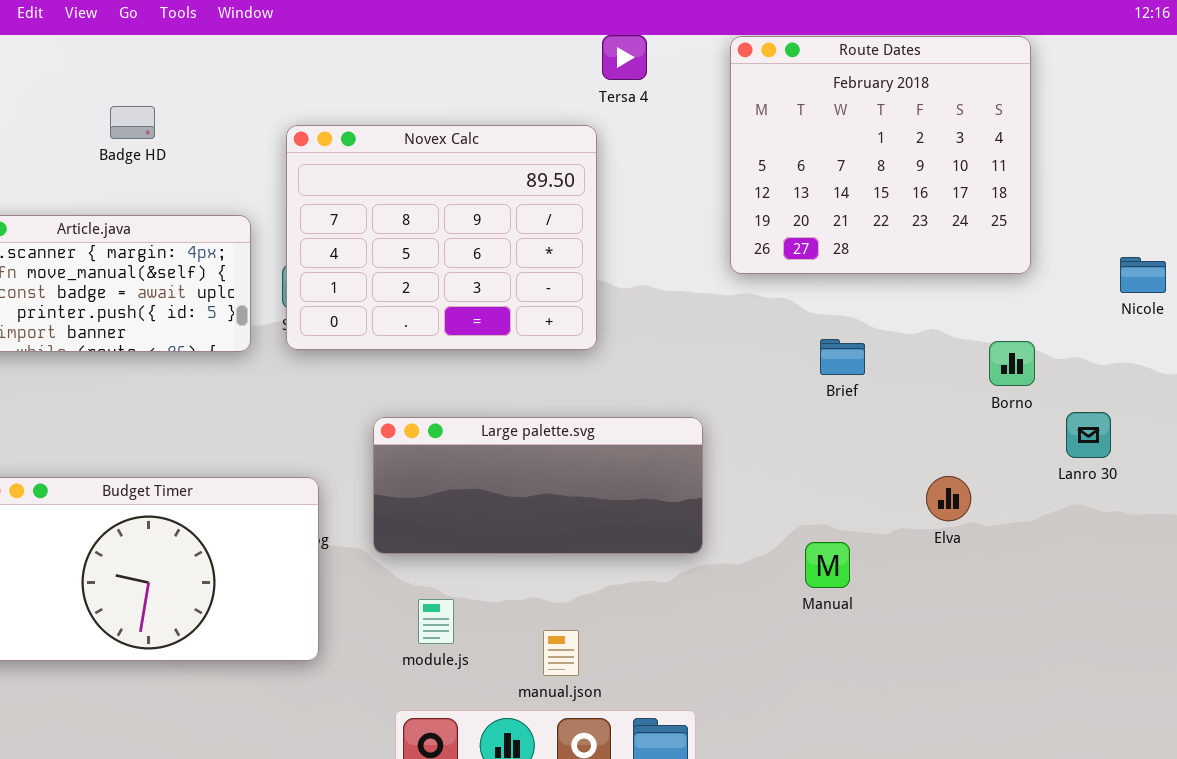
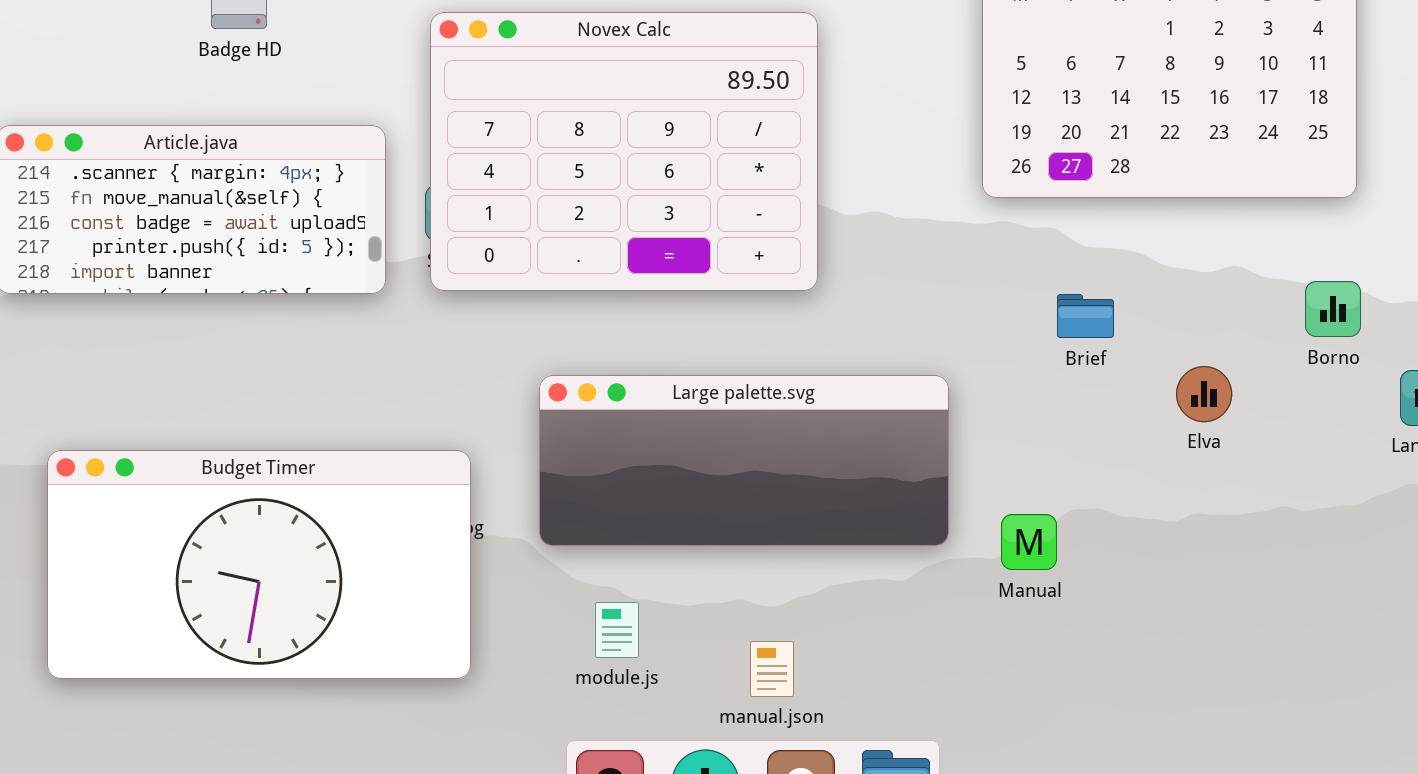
Brief: [820,339,865,375] -> [1057,294,1114,338], moved
Elva: [926,476,971,521] -> [1176,366,1232,422], moved
Manual: [805,542,850,588] -> [1001,514,1057,570], moved

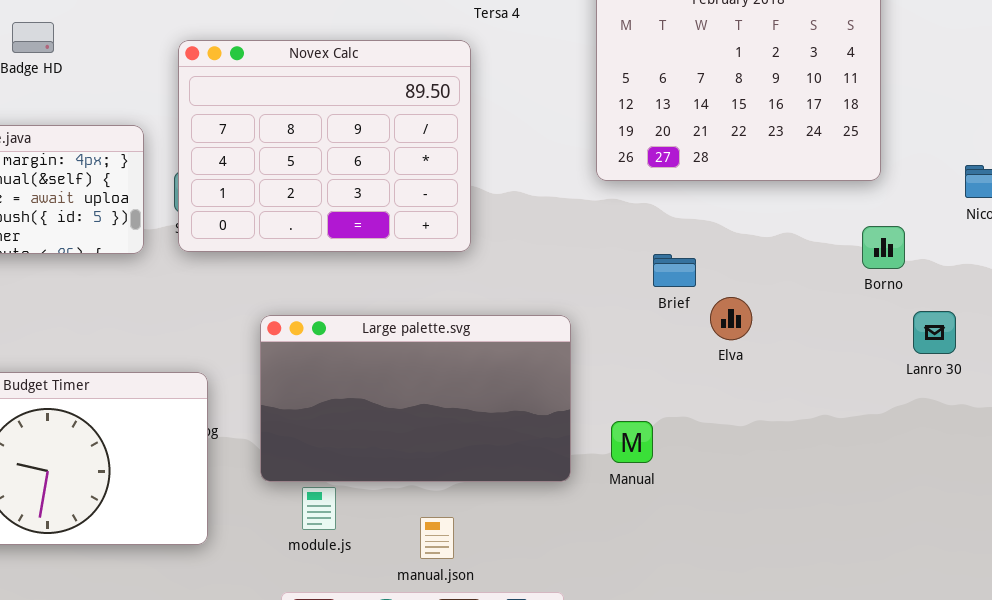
Borno: [1305,281,1361,337] -> [862,226,905,269], moved
Elva: [1176,366,1232,422] -> [710,297,752,340], moved
Large palette.svg: [539,375,949,546] -> [260,315,571,482], resized

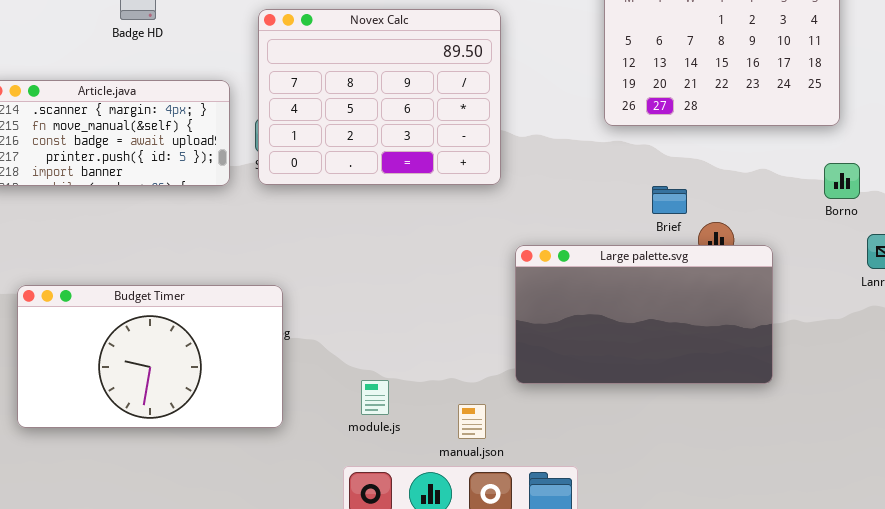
Large palette.svg: [260,315,571,482] -> [515,245,773,384], moved

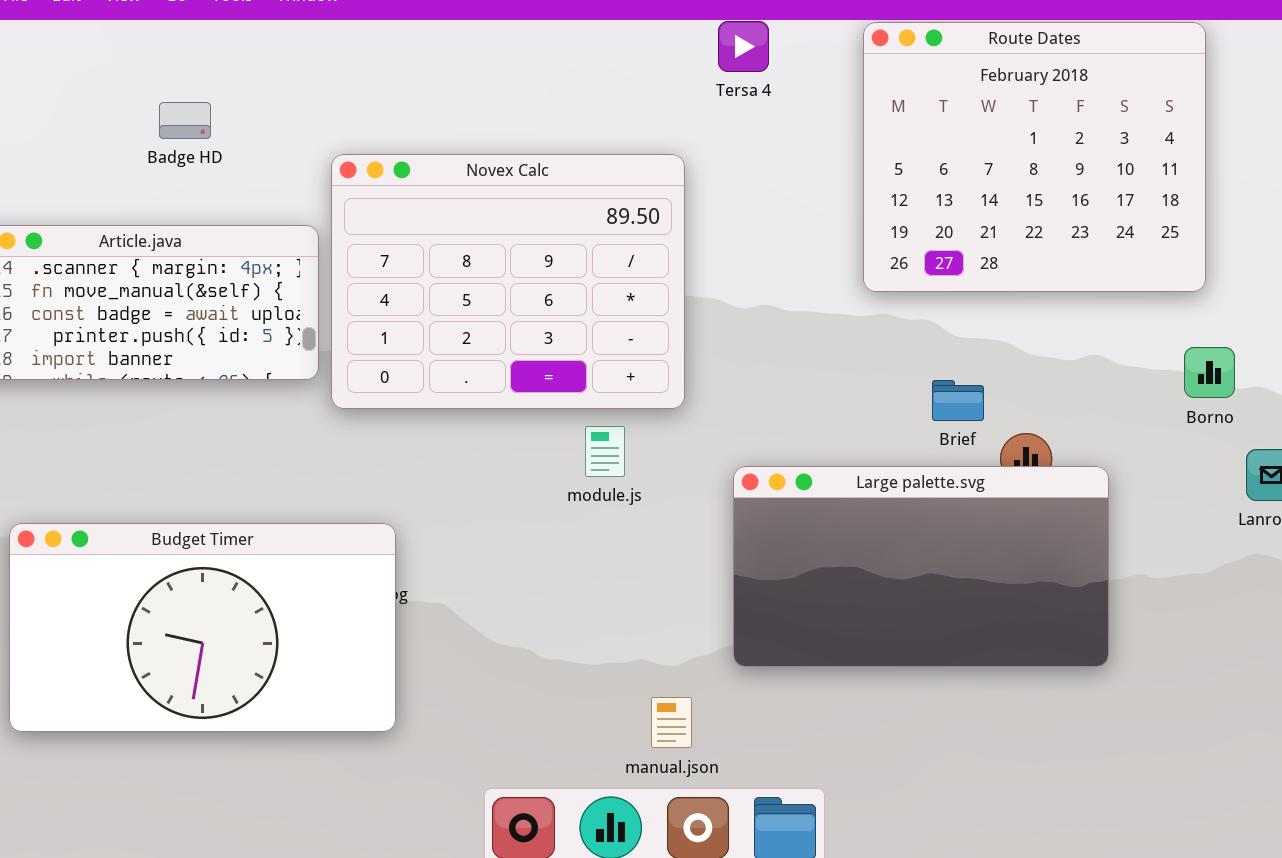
Novex Calc: [258,9,501,185] -> [331,154,685,409], moved
module.js: [361,380,389,415] -> [585,426,625,477], moved

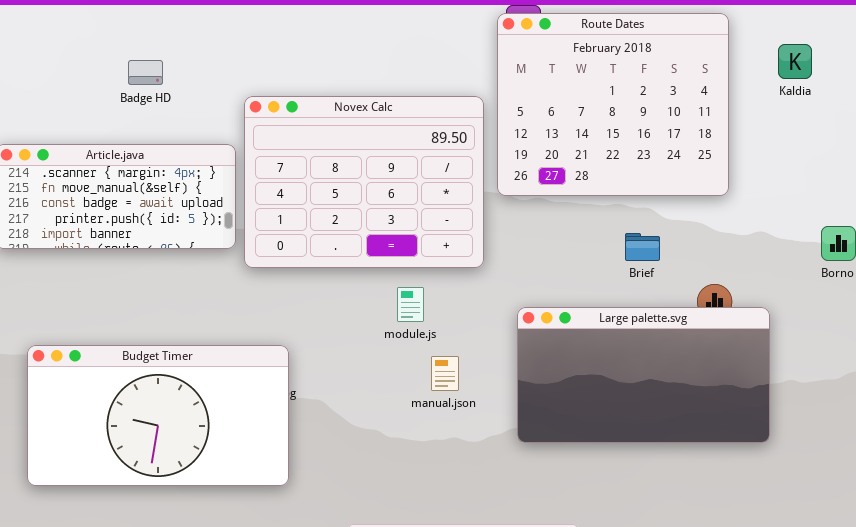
Route Dates: [863,22,1206,292] -> [497,13,729,196], moved
Brief: [932,380,984,421] -> [625,233,660,261], moved
module.js: [585,426,625,477] -> [397,287,424,322], moved
manual.json: [651,697,692,748] -> [431,356,459,391], moved

